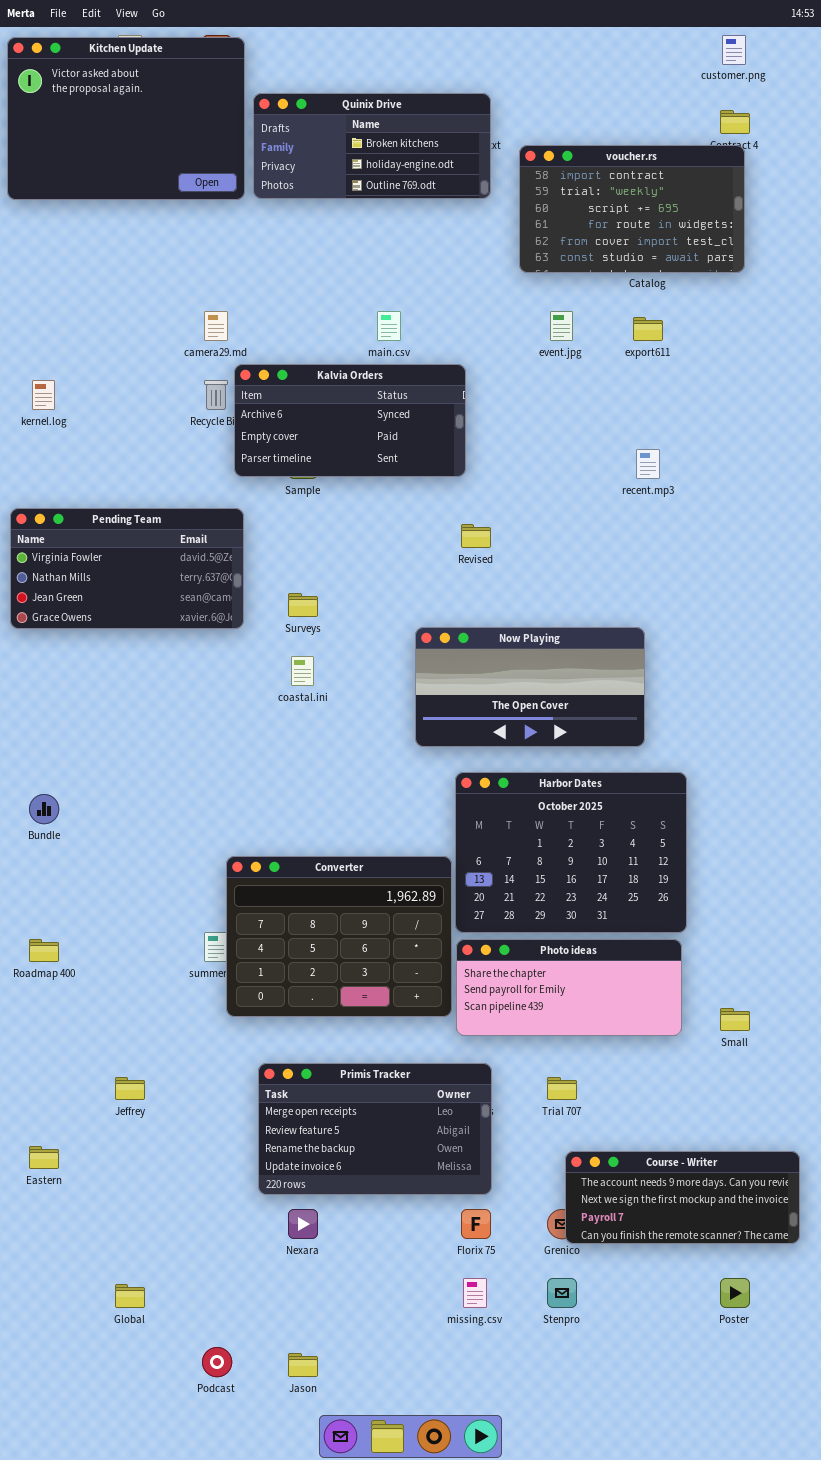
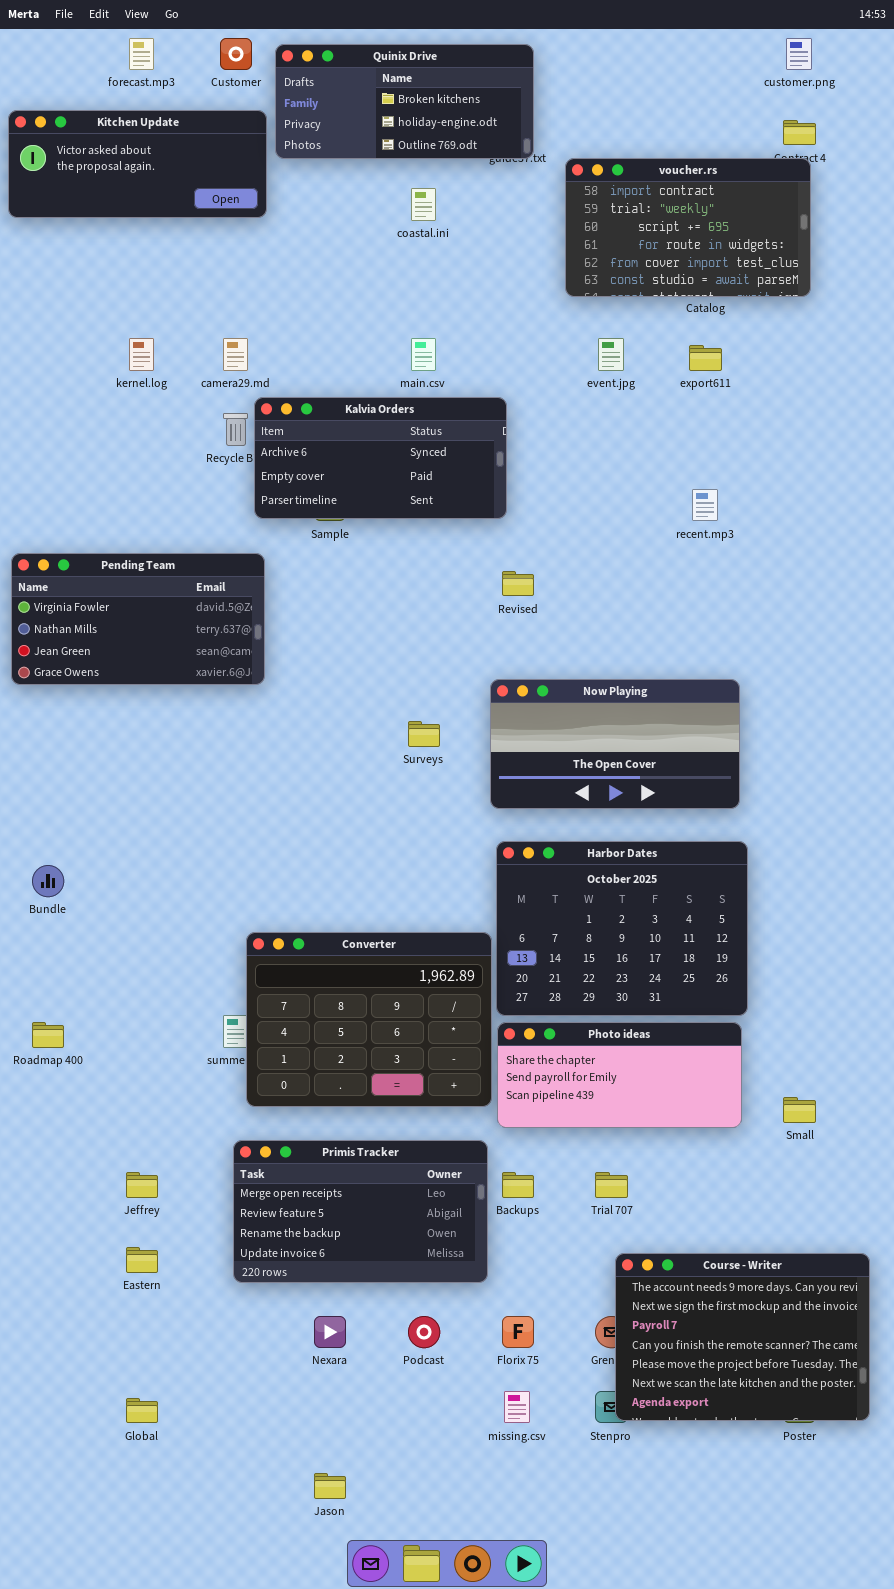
Kitchen Update: [7,37,245,200] -> [8,110,267,218], resized
Quinix Drive: [253,93,491,199] -> [275,44,534,159], moved
kernel.log: [32,380,55,410] -> [129,338,154,371], moved
Surveys: [288,593,318,617] -> [408,721,440,747], moved
Now Playing: [415,627,645,747] -> [490,679,740,809], moved
coastal.ini: [291,656,314,686] -> [411,188,436,221], moved
Primis Tracker: [258,1063,492,1195] -> [233,1140,488,1283], moved
Eastern: [29,1146,59,1169] -> [126,1247,158,1273], moved
Course - Writer: [565,1151,800,1244] -> [615,1253,870,1421], resized
Podcast: [202,1347,232,1377] -> [408,1316,440,1348], moved

